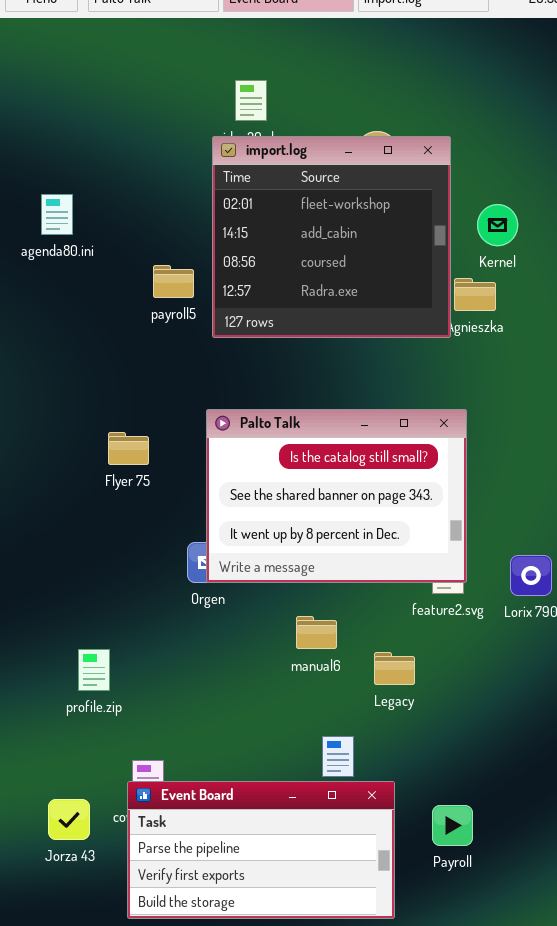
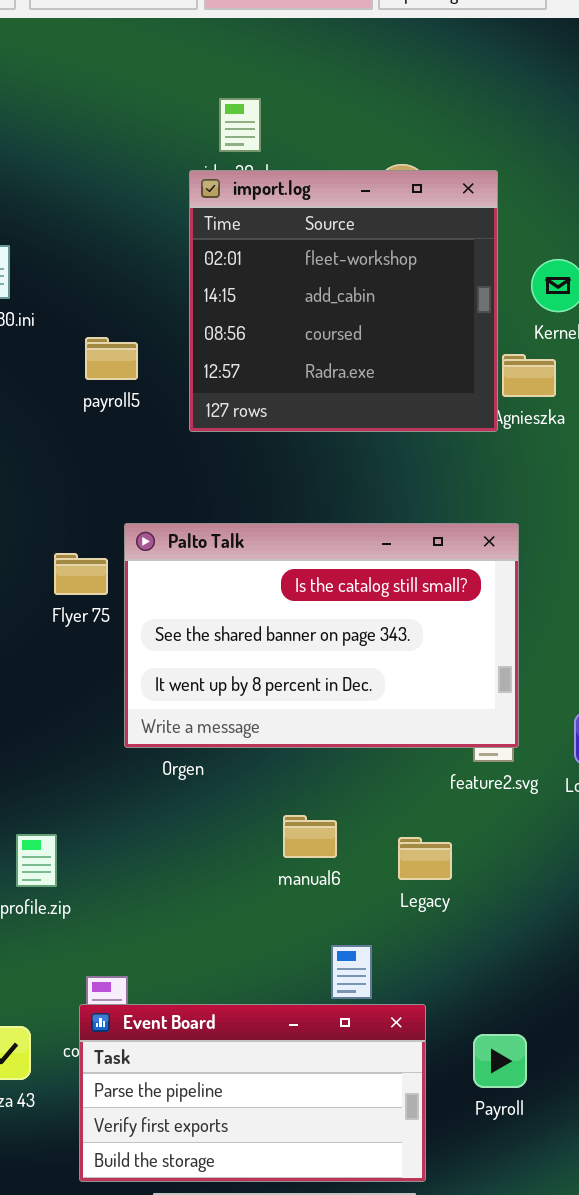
payroll5: [153,265,194,298] -> [85,337,138,380], moved
Palto Talk: [206,409,467,583] -> [124,523,519,748], resized
manual6: [296,616,337,649] -> [283,815,337,858], moved

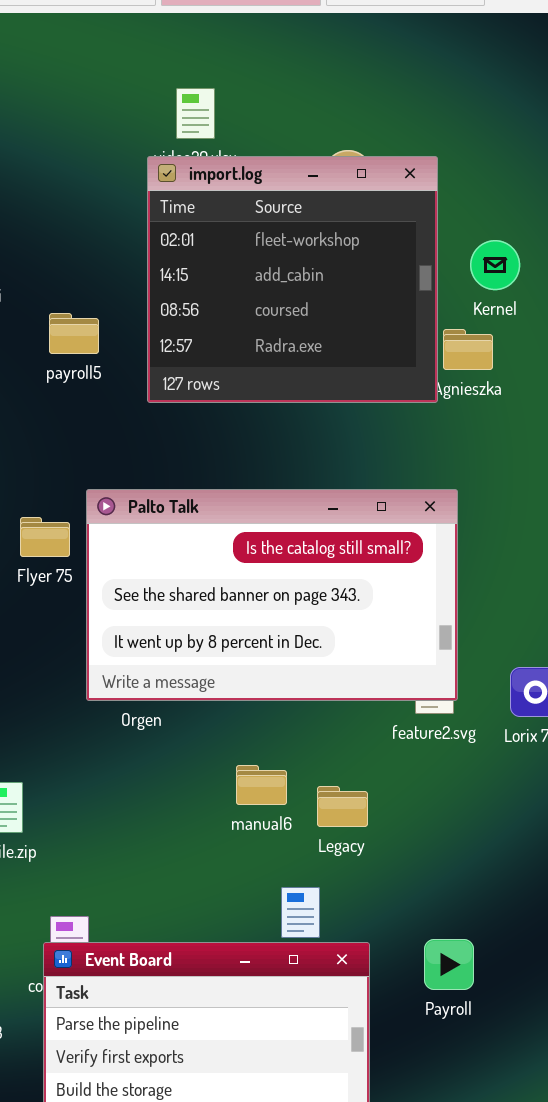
Legacy: [398,837,452,880] -> [317,786,368,827], moved
Payroll: [473,1034,527,1088] -> [424,939,474,990], moved

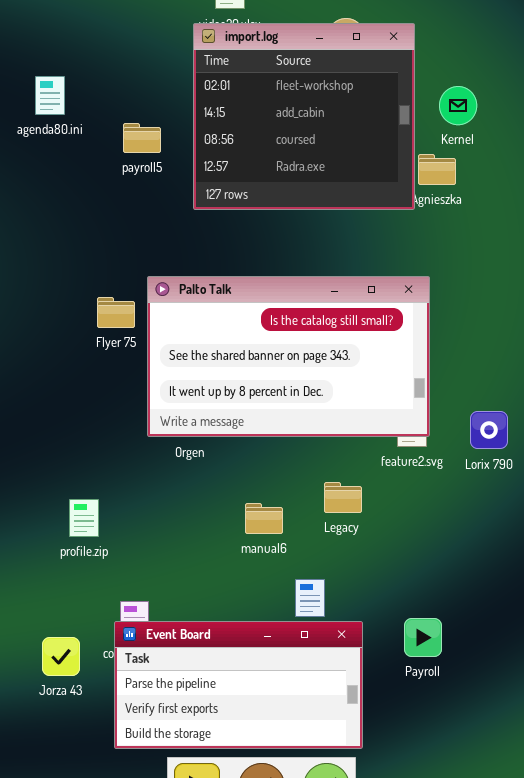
payroll5: [49,313,99,354] -> [123,123,161,153], moved
manual6: [236,765,287,805] -> [245,503,283,534], moved
Legacy: [317,786,368,827] -> [324,482,362,513], moved

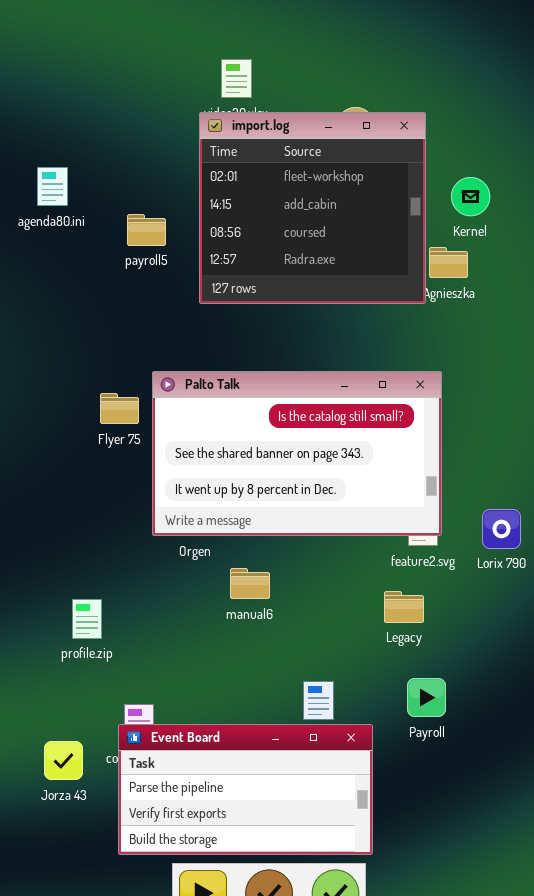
Legacy: [324,482,362,513] -> [384,591,424,623], moved
manual6: [245,503,283,534] -> [230,568,270,599], moved
Payroll: [404,618,442,657] -> [407,678,446,717], moved

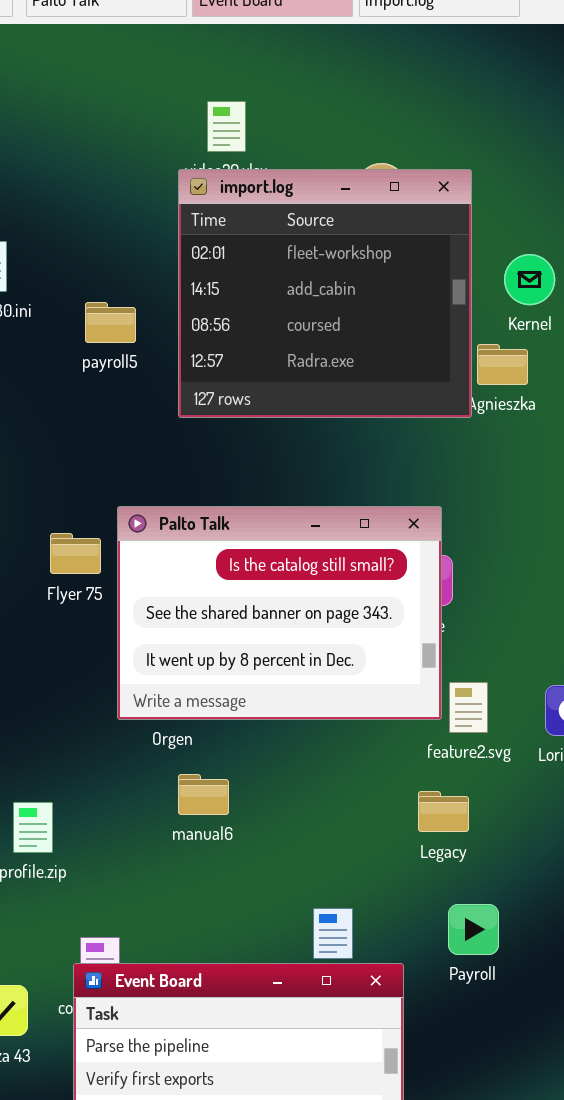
Palto Talk: [152,371,442,536] -> [117,506,442,720], resized
manual6: [230,568,270,599] -> [178,774,229,815], moved

